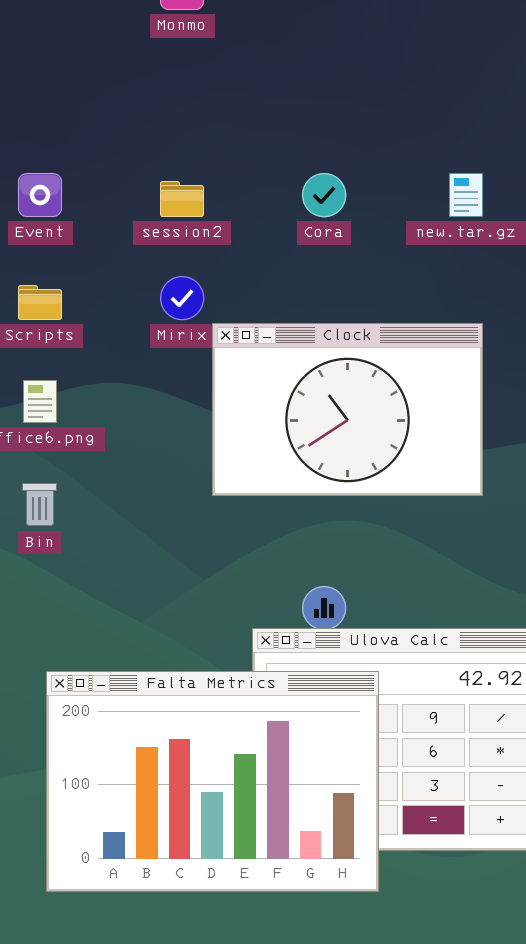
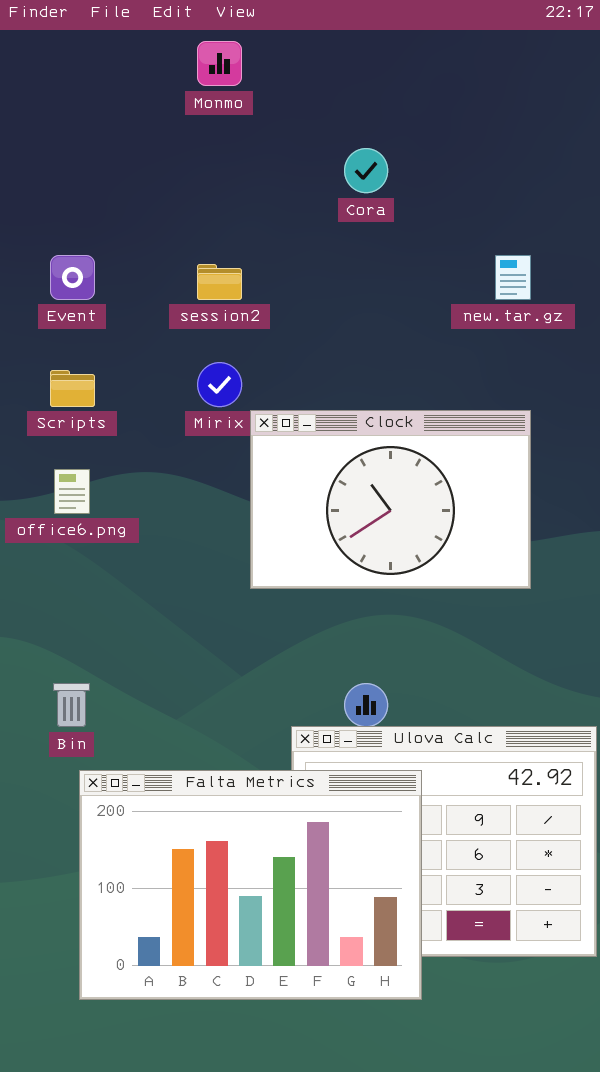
Cora: [302,173,346,217] -> [344,148,388,193], moved
Bin: [22,483,57,526] -> [53,683,90,727], moved

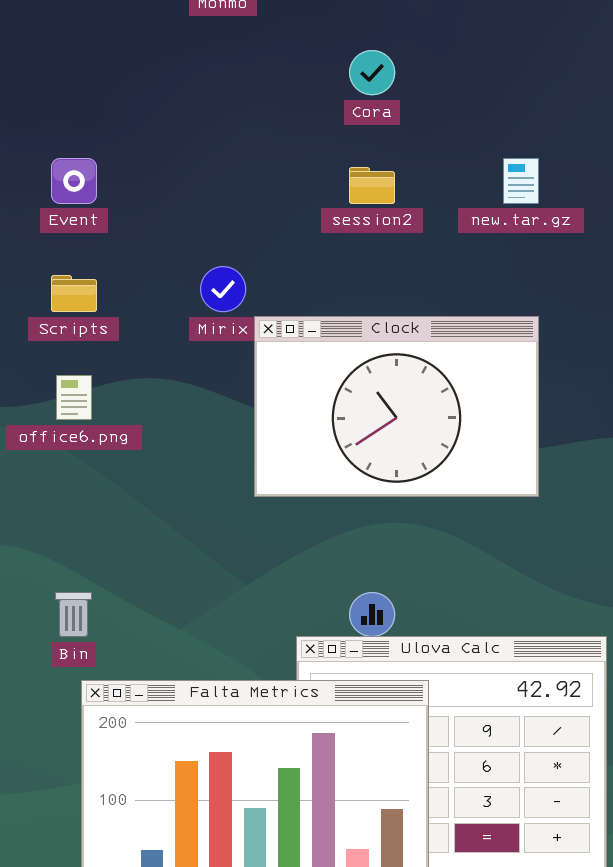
session2: [197,264,242,300] -> [349,167,395,204], moved

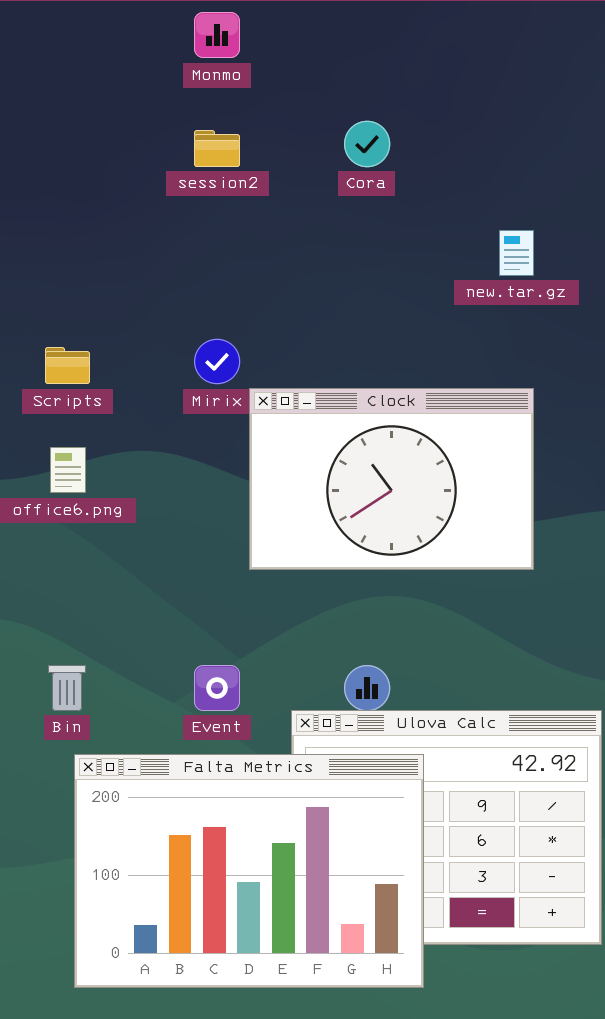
Event: [51,158,97,204] -> [194,665,240,711], moved
session2: [349,167,395,204] -> [194,130,240,167], moved

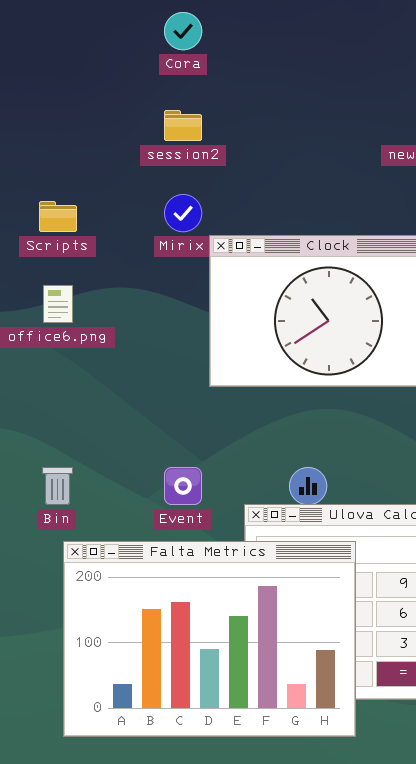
Cora: [344,121,390,167] -> [164,12,202,50], moved
session2: [194,130,240,167] -> [164,110,202,141], moved

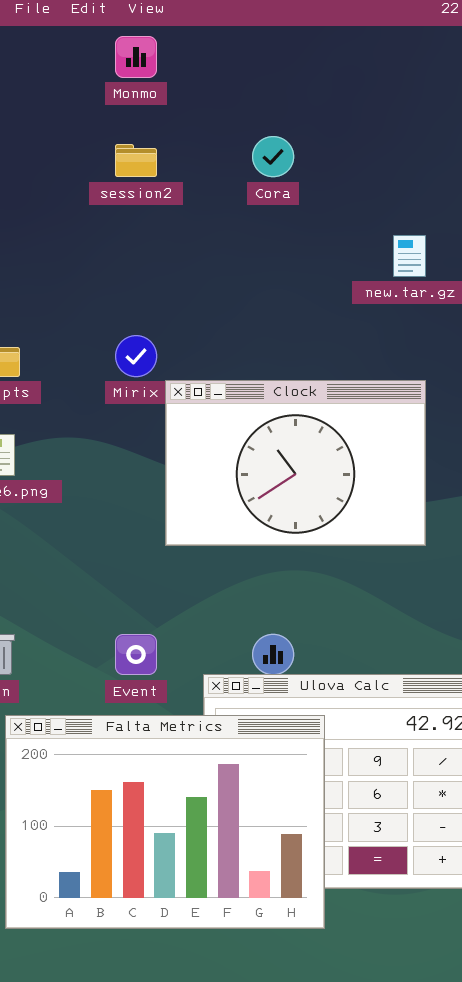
Cora: [164,12,202,50] -> [252,136,294,177], moved
session2: [164,110,202,141] -> [115,144,157,177], moved

